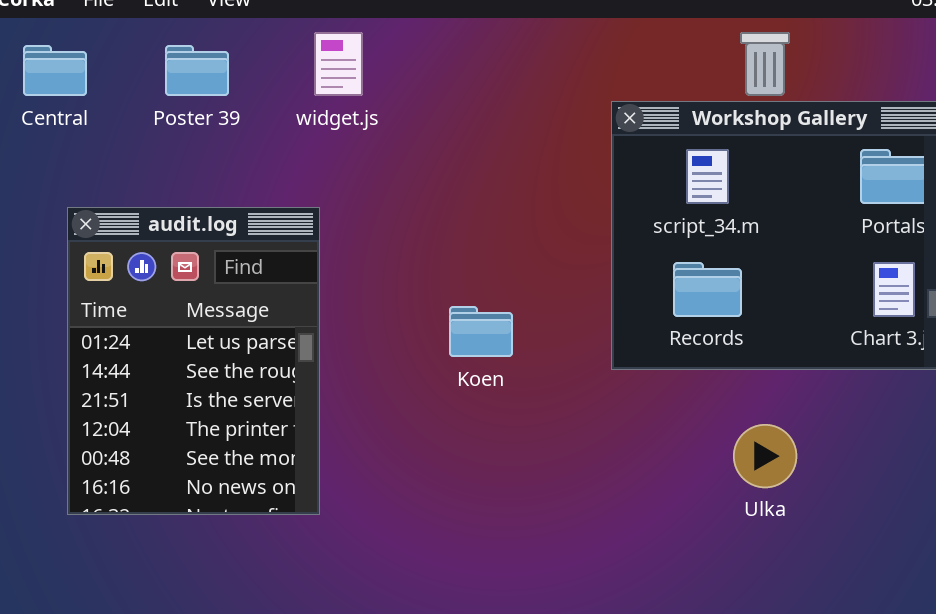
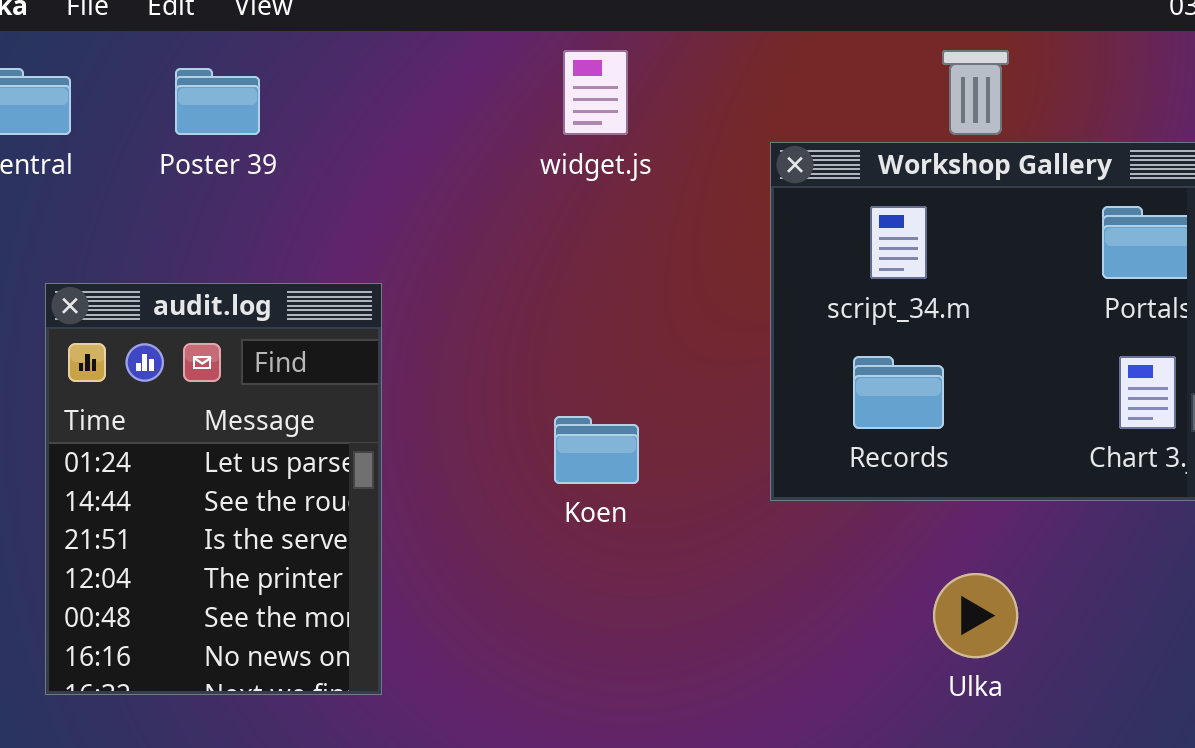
widget.js: [314,32,363,96] -> [563,50,628,135], moved

